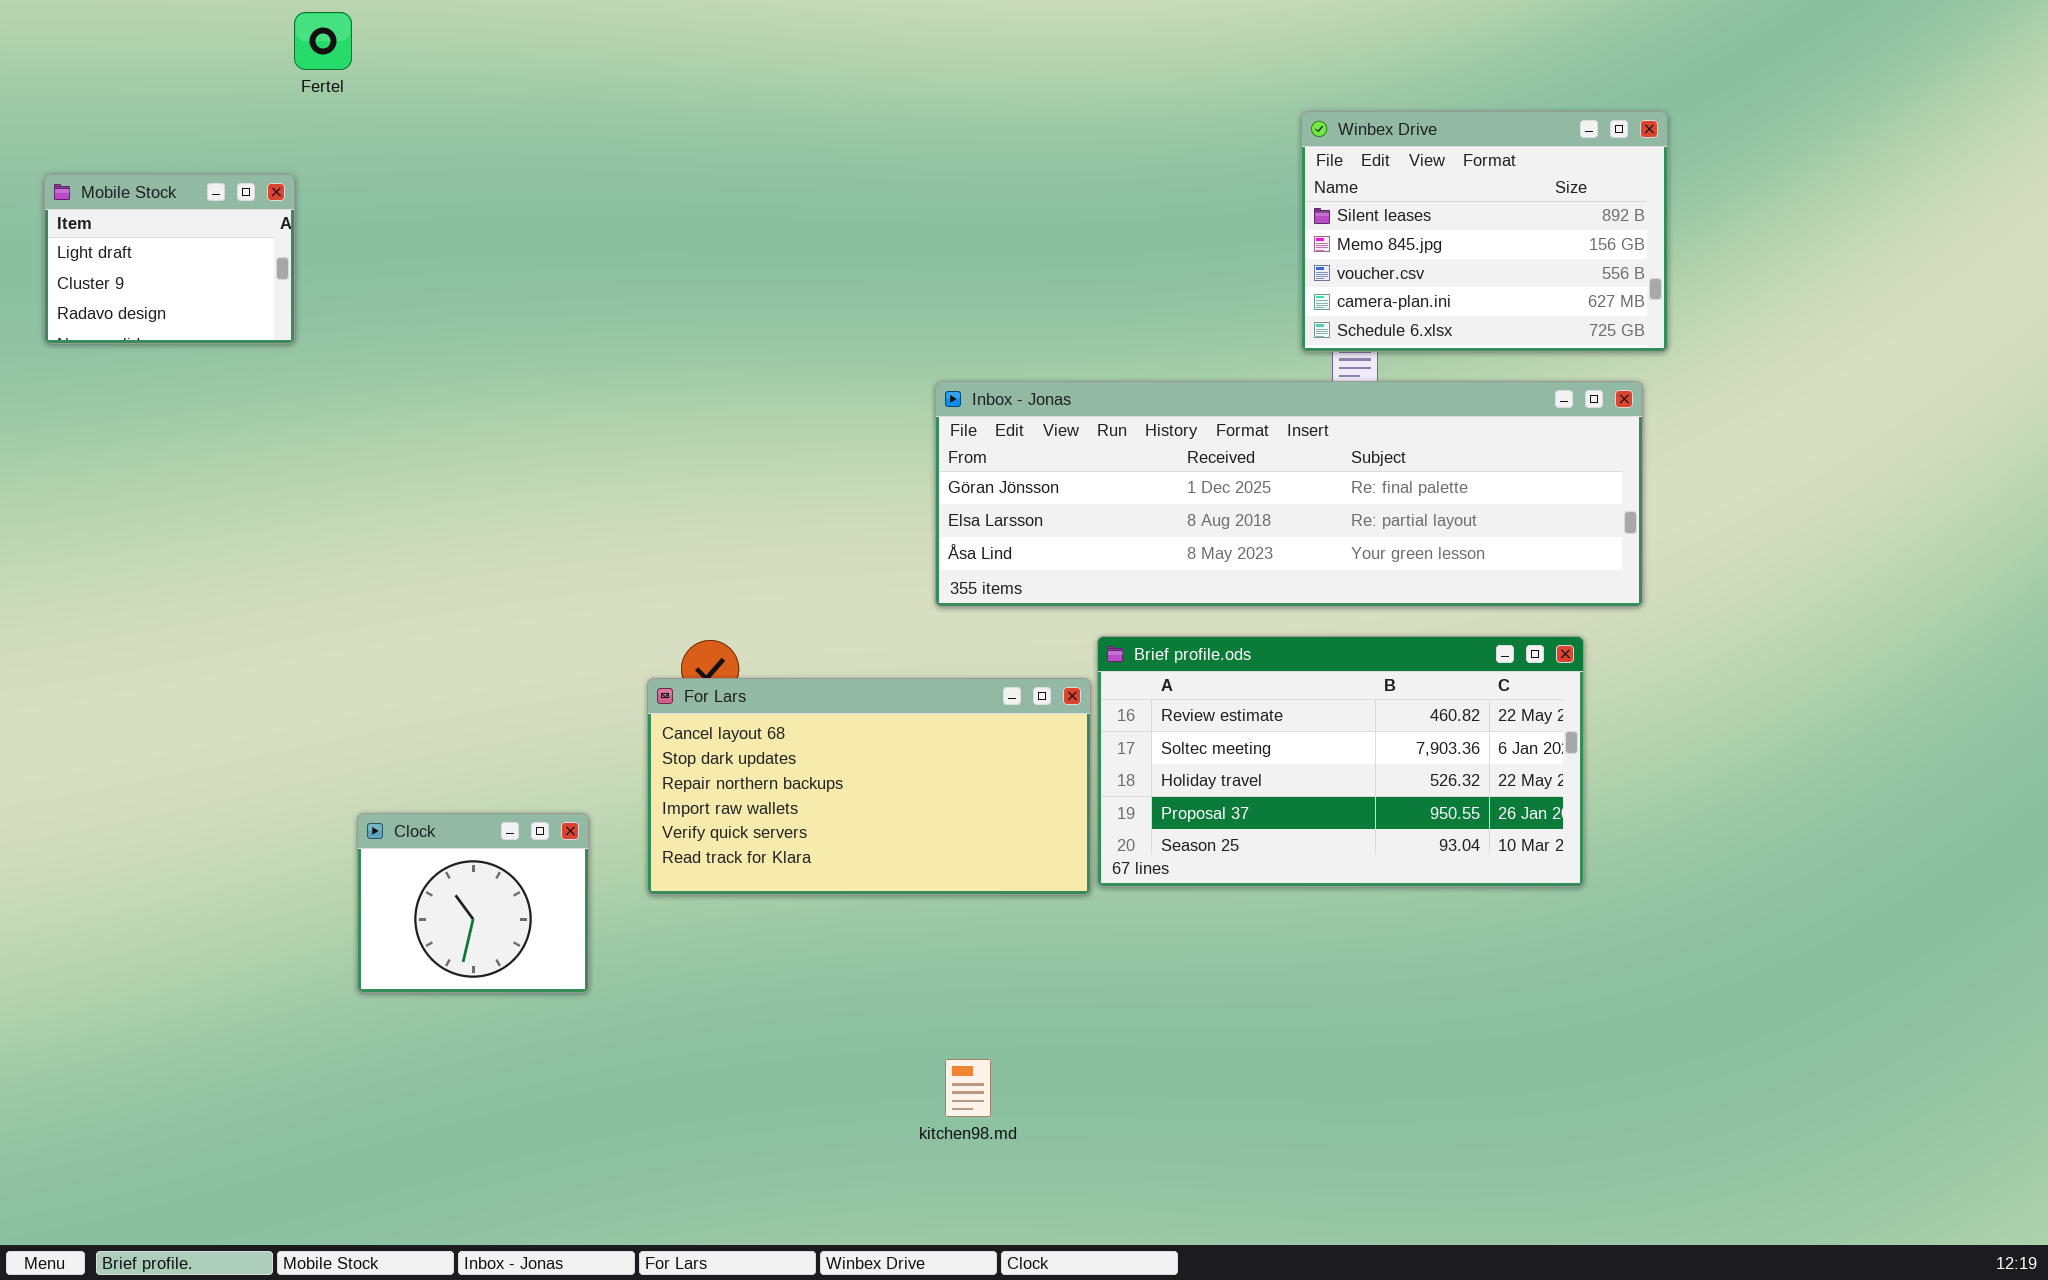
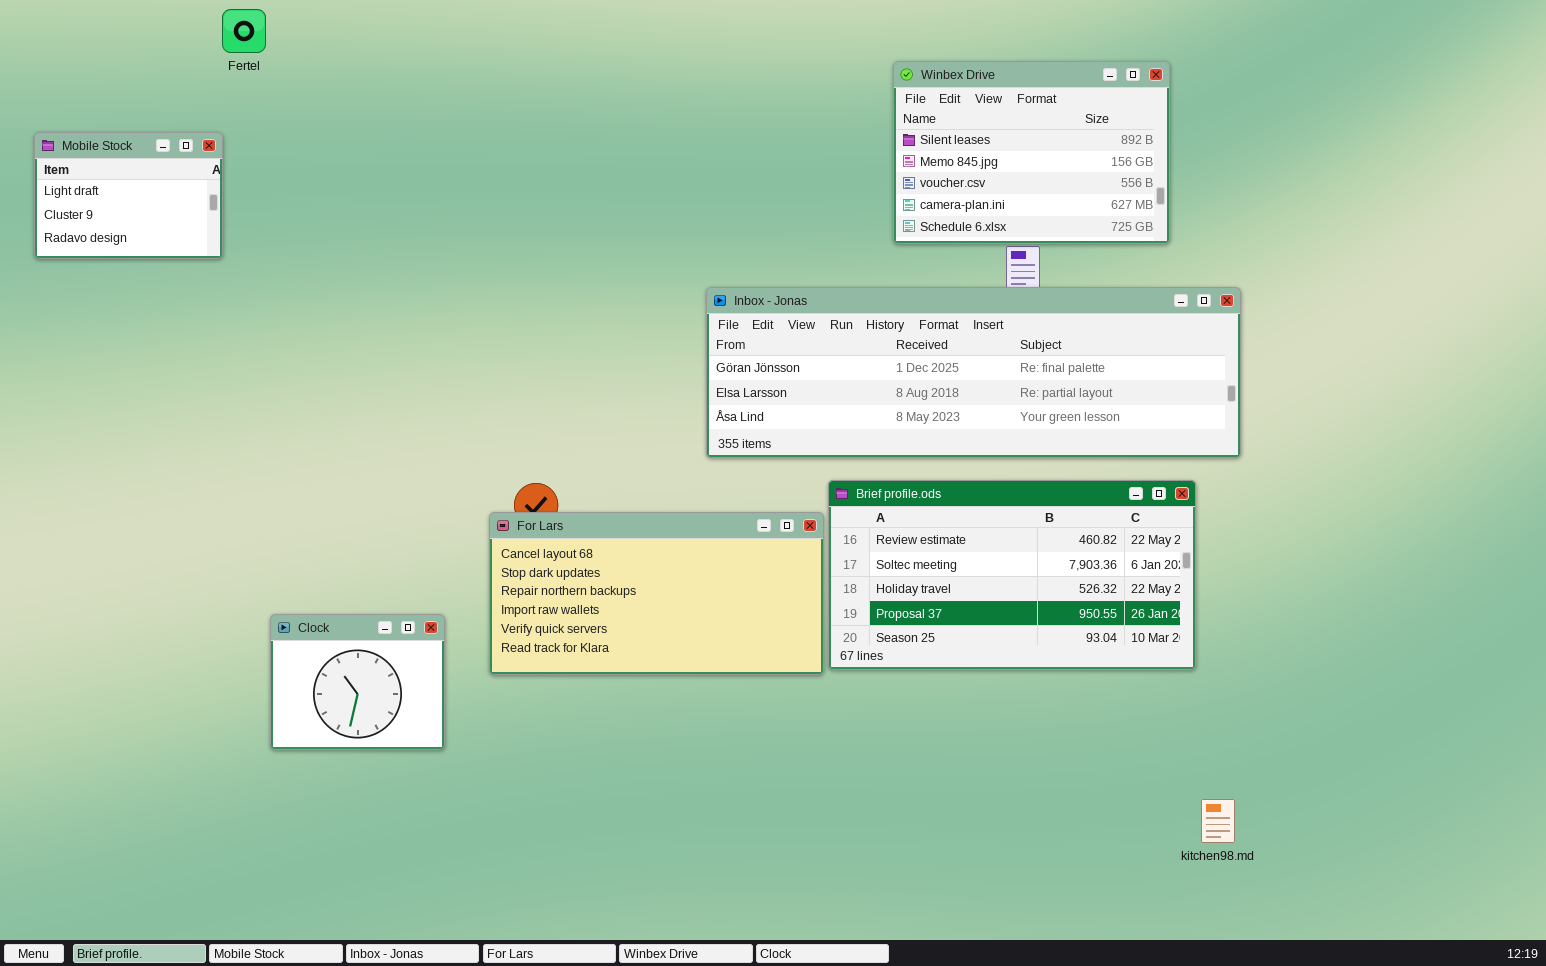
Winbex Drive: [1301,111,1668,352] -> [893,61,1170,244], moved
kitchen98.md: [945,1059,991,1117] -> [1201,799,1235,843], moved

